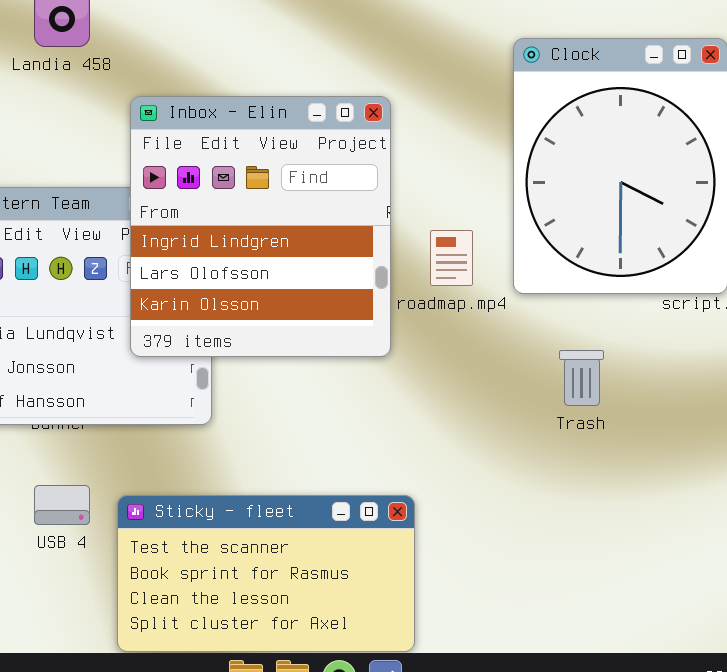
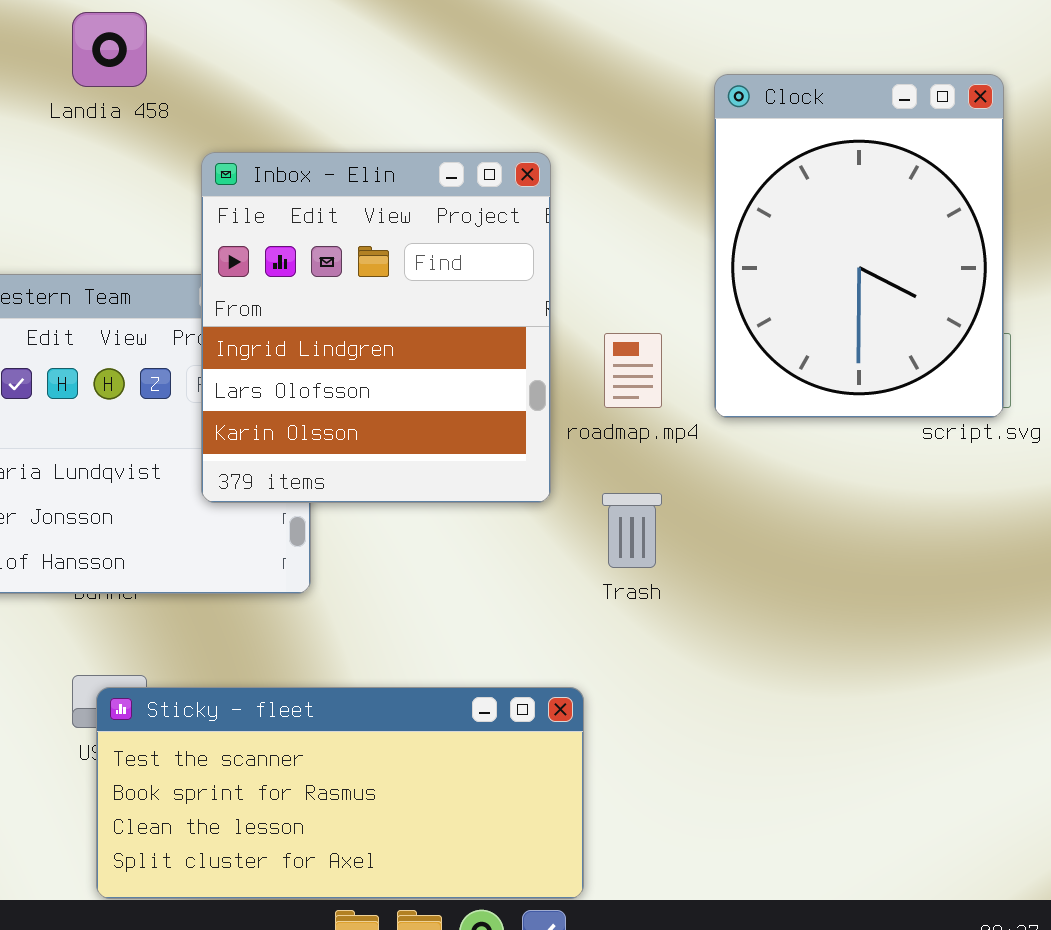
Trash: [559,350,604,406] -> [602,493,662,568], moved
Sticky - fleet: [117,495,415,652] -> [96,687,584,899], resized

